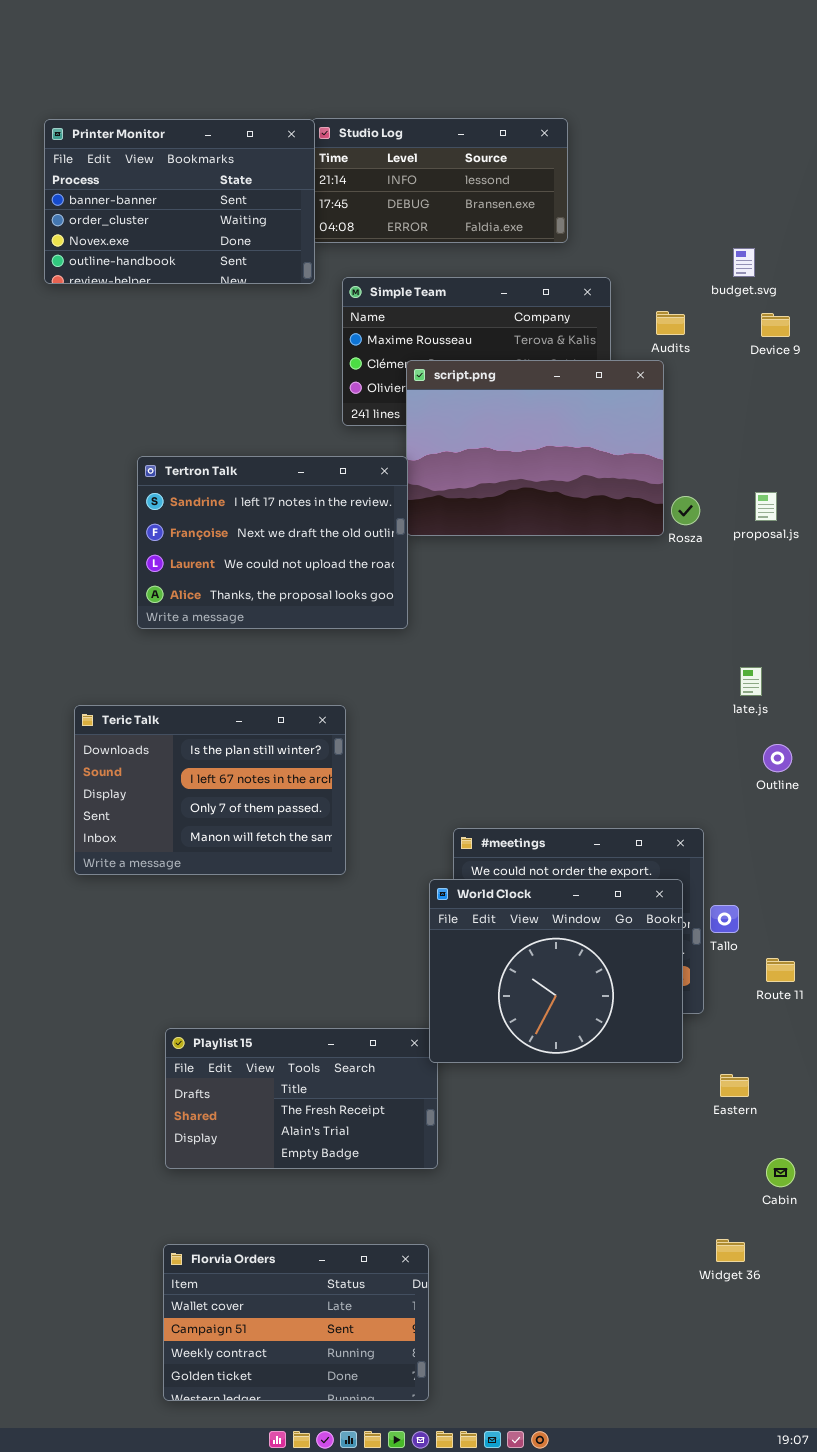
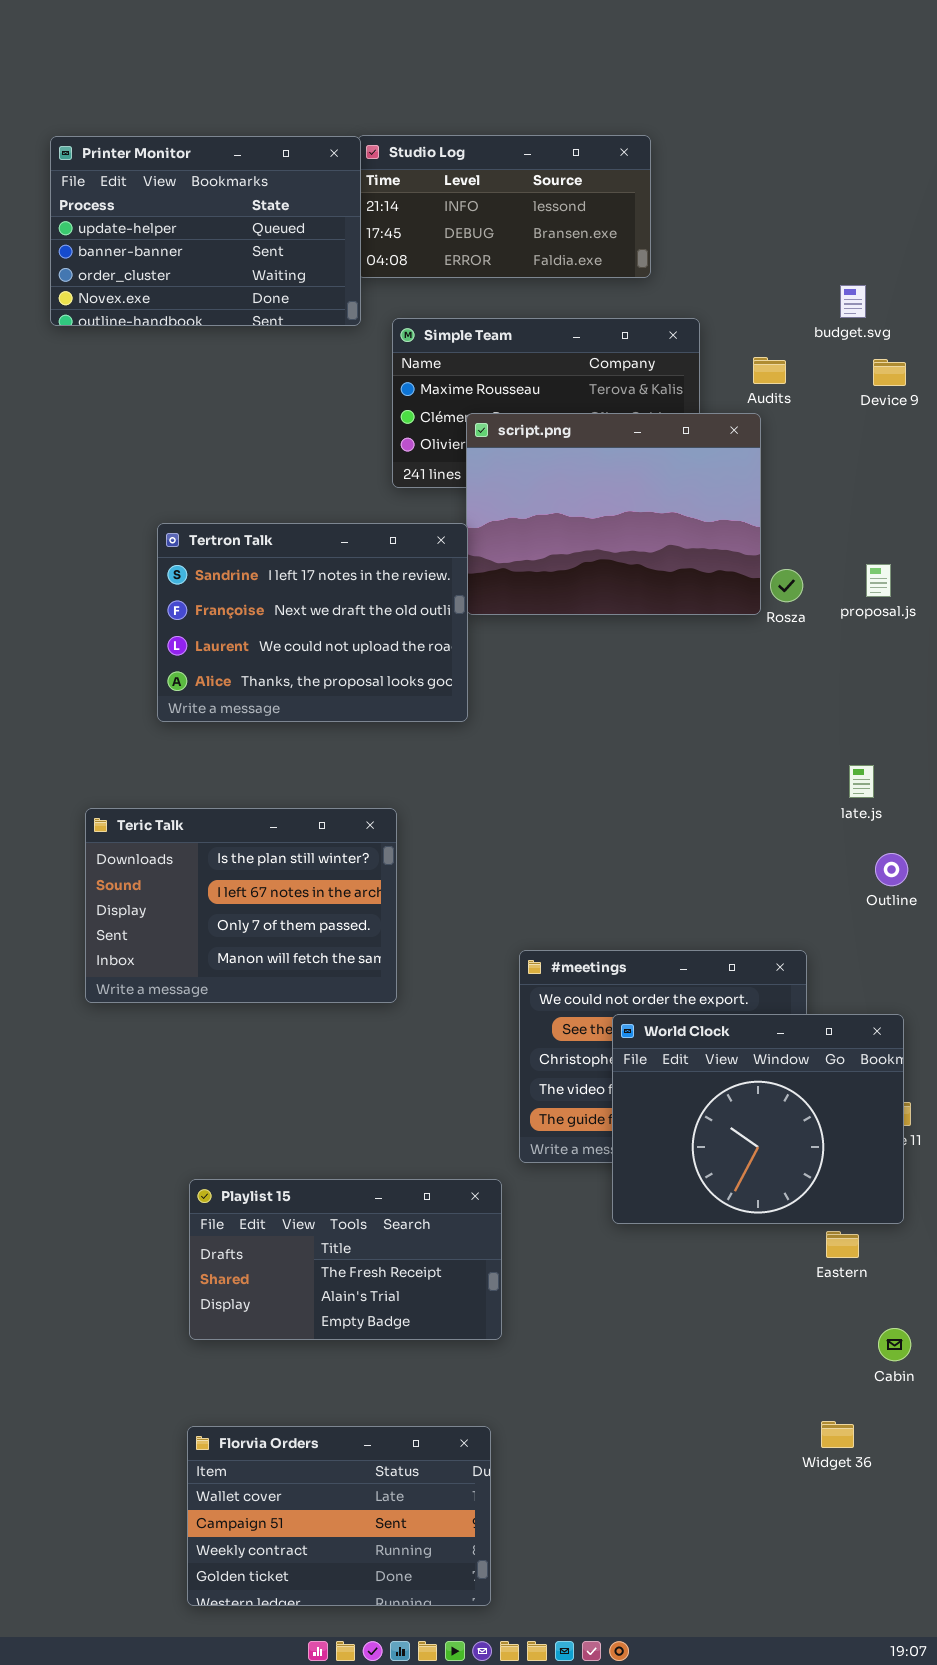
Printer Monitor: [44,119,315,284] -> [50,136,361,326], scrolled up 1 row
World Clock: [429,879,683,1063] -> [612,1014,904,1224], moved

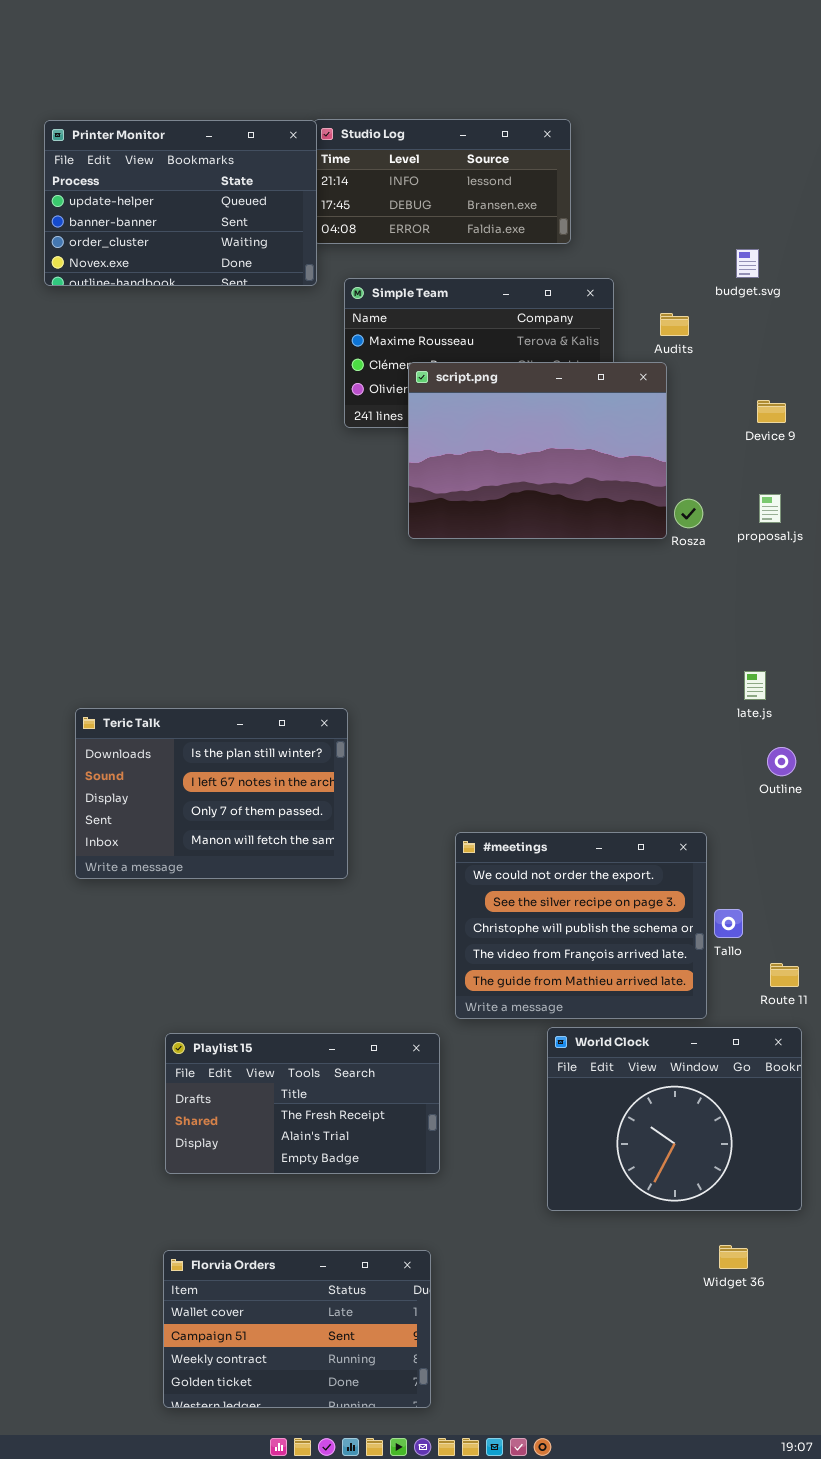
Device 9: [873,359,906,386] -> [757,400,786,423], moved
Tertron Talk: [157,523,468,722] -> none, closed
World Clock: [612,1014,904,1224] -> [547,1027,802,1211], moved

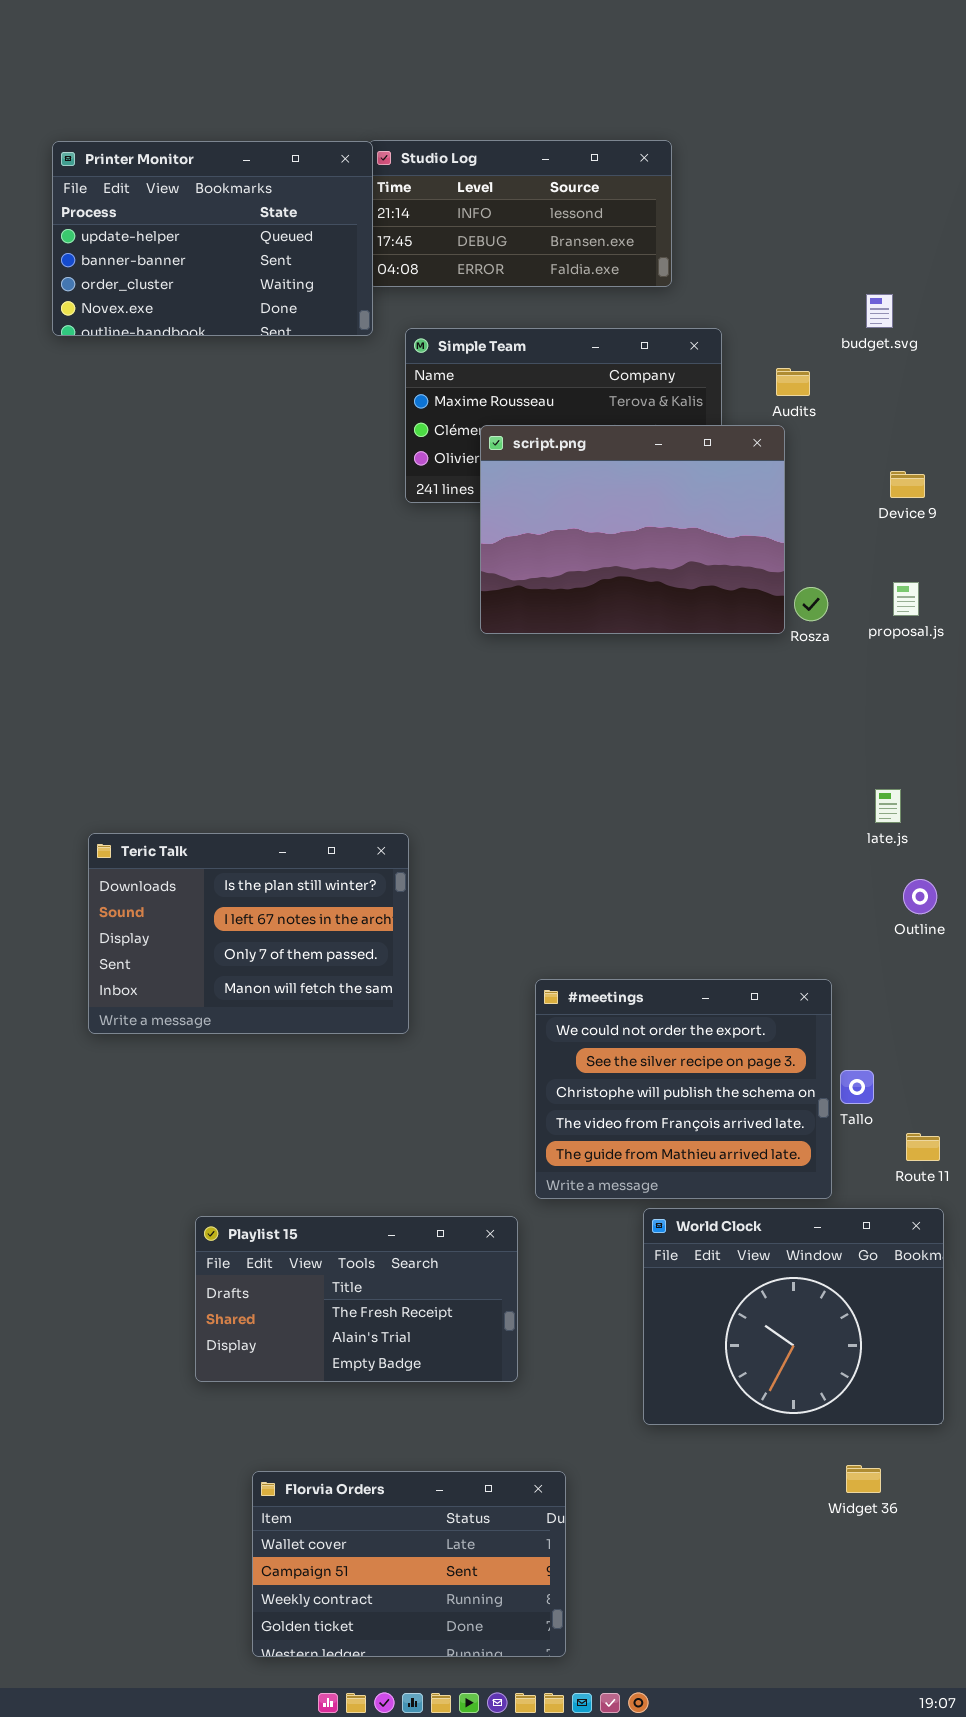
Florvia Orders: [163,1250,431,1408] -> [252,1471,566,1657], moved

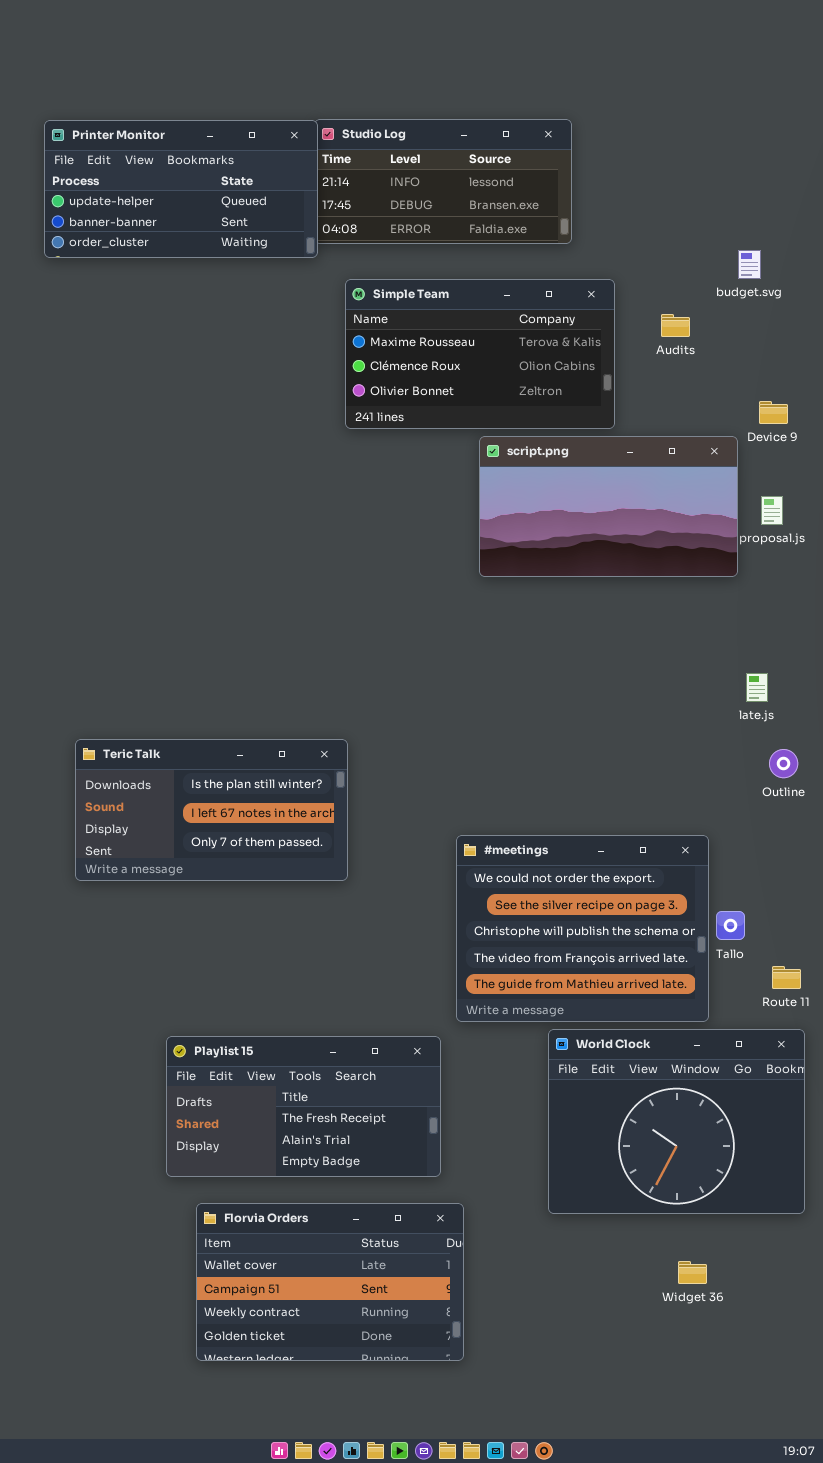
Printer Monitor: [52,141,373,336] -> [44,120,318,258], resized
script.png: [480,425,785,634] -> [479,436,738,577], moved, resized
Teric Talk: [88,833,409,1034] -> [75,739,348,881], resized
Widget 36: [846,1465,881,1493] -> [678,1261,707,1284], moved
Florvia Orders: [252,1471,566,1657] -> [196,1203,464,1361], moved

